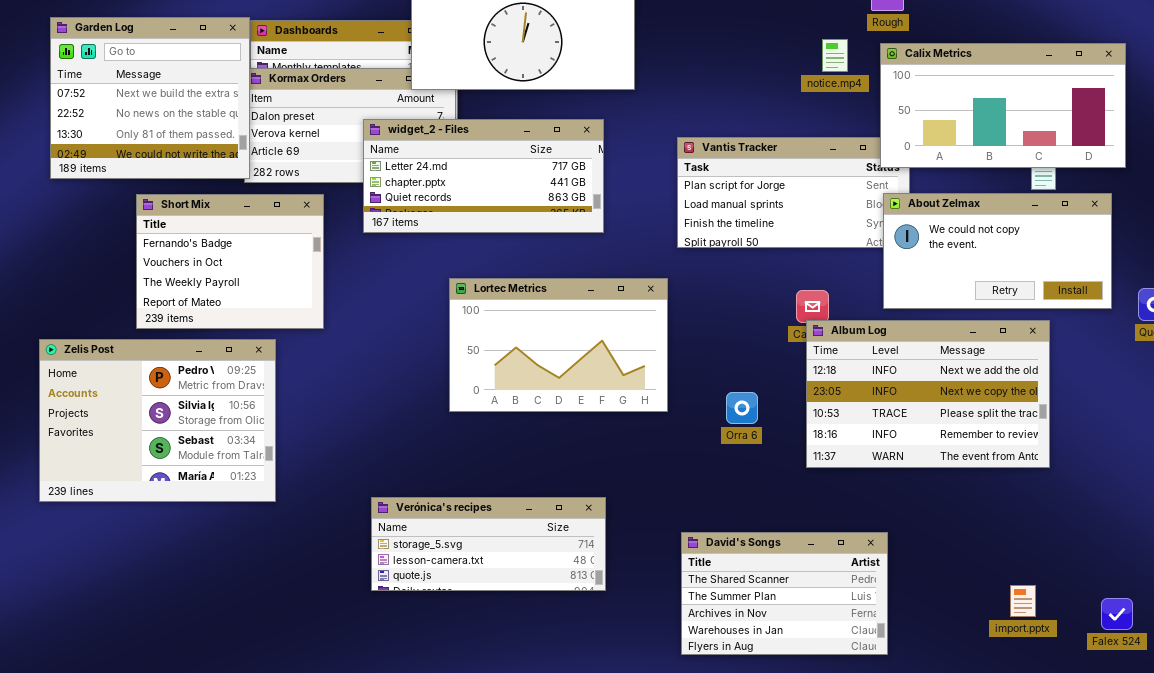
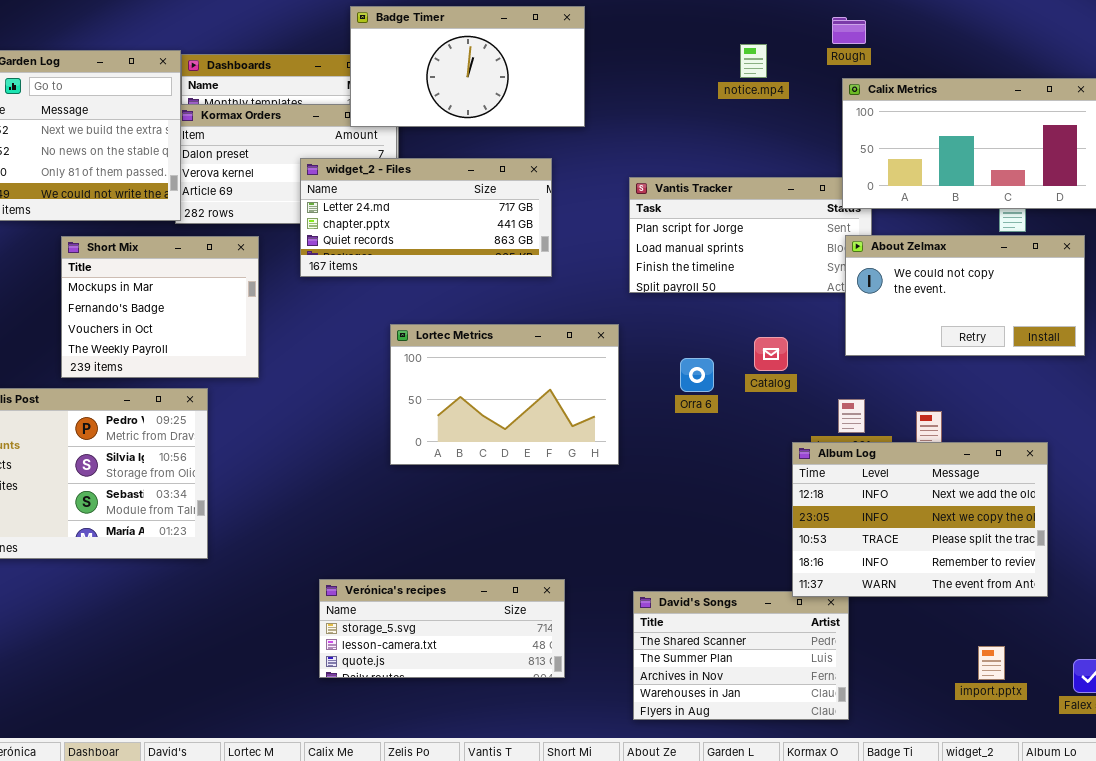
notice.mp4: [822,39,848,72] -> [740,44,767,78], moved
Short Mix: [136,194,324,329] -> [61,236,259,378], scrolled up 1 row
Album Log: [806,320,1050,468] -> [792,442,1048,597], moved
Orra 6: [726,392,758,424] -> [680,358,714,392], moved
Verónica's recipes: [371,497,606,591] -> [319,579,565,678], moved

